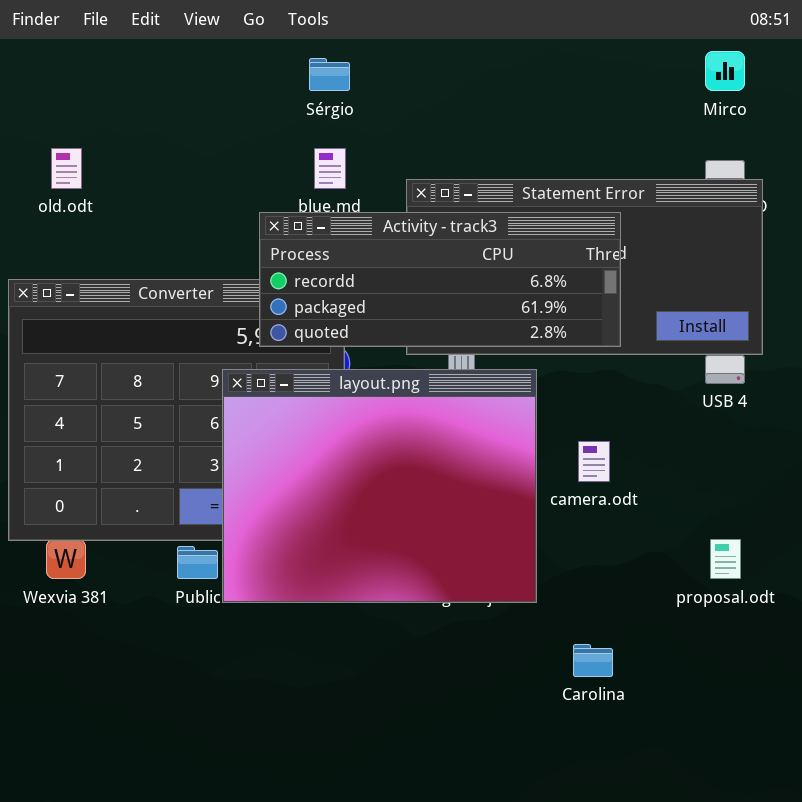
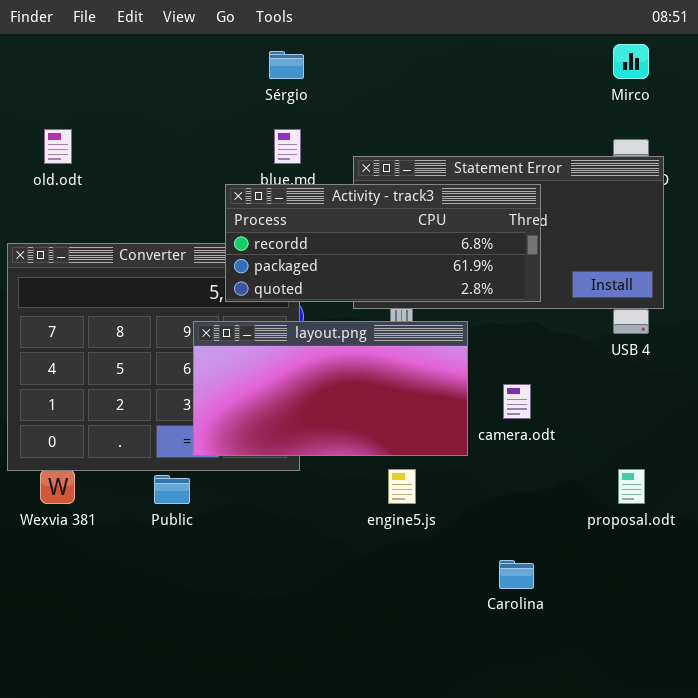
layout.png: [222,369,537,603] -> [193,321,468,456], resized

